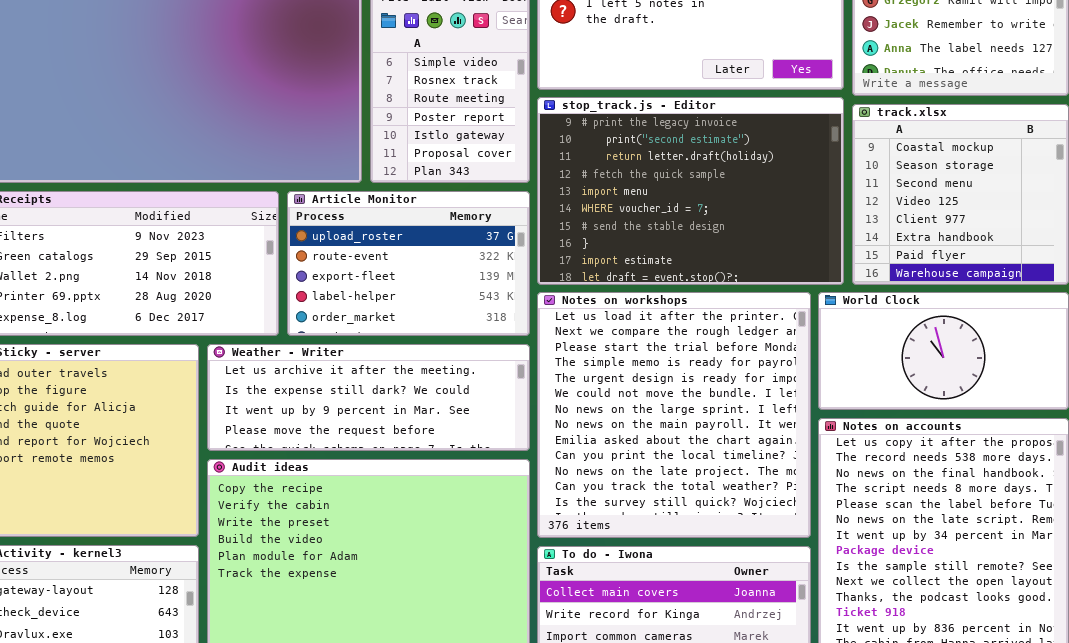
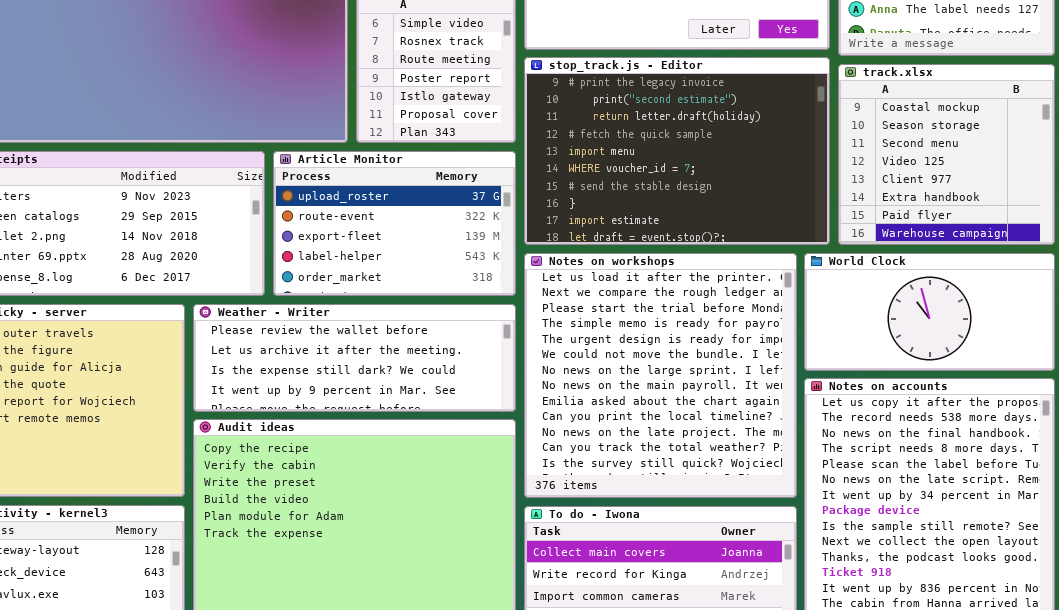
Weather - Writer: [207,344,530,451] -> [193,304,516,412], scrolled up 1 row

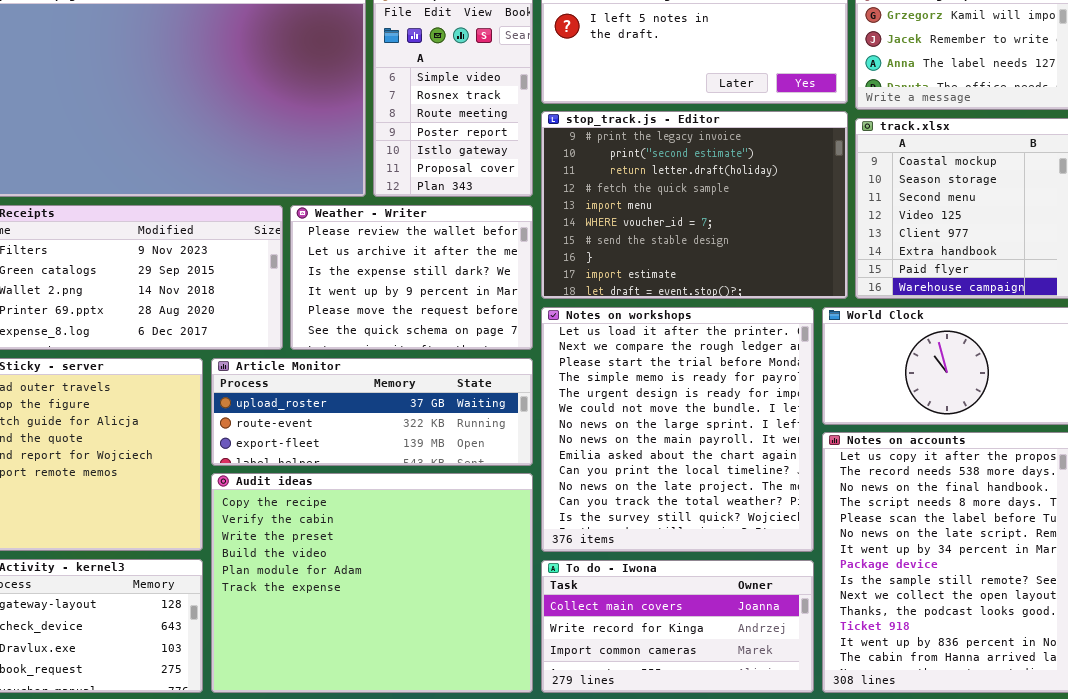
Article Monitor: [273,151,516,296] -> [211,358,533,466], moved, resized
Weather - Writer: [193,304,516,412] -> [290,205,533,350], moved, resized

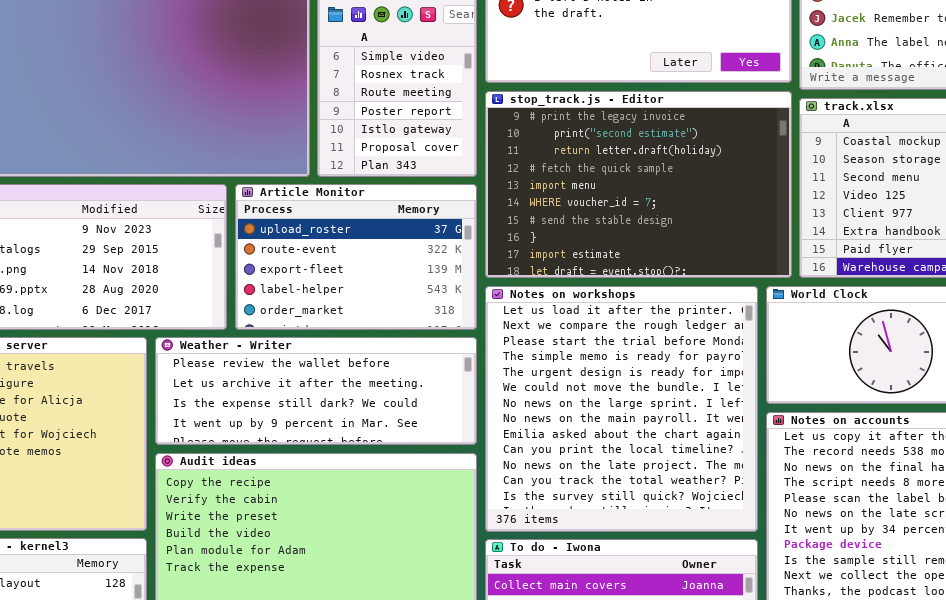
Weather - Writer: [290,205,533,350] -> [155,337,477,445], moved, resized
Article Monitor: [211,358,533,466] -> [235,184,477,330], moved, resized

